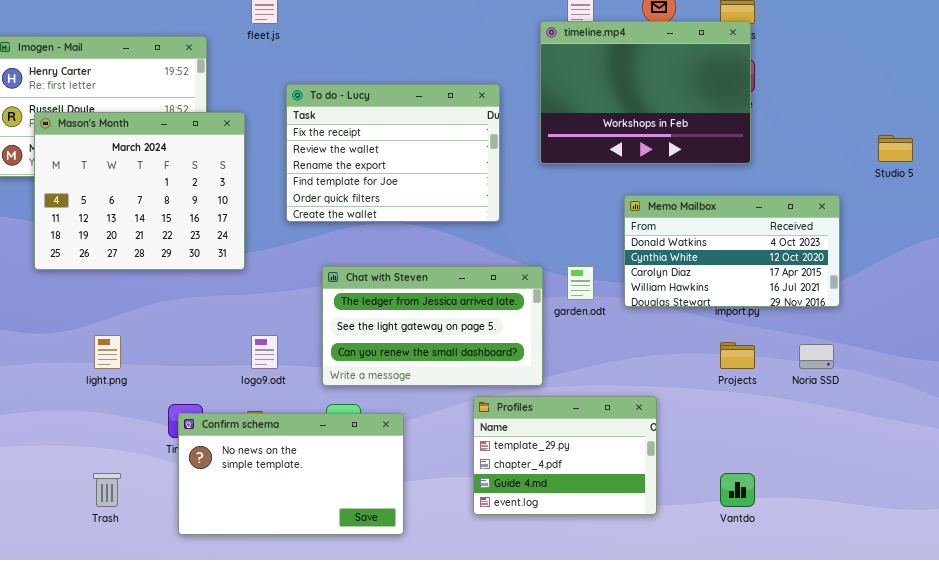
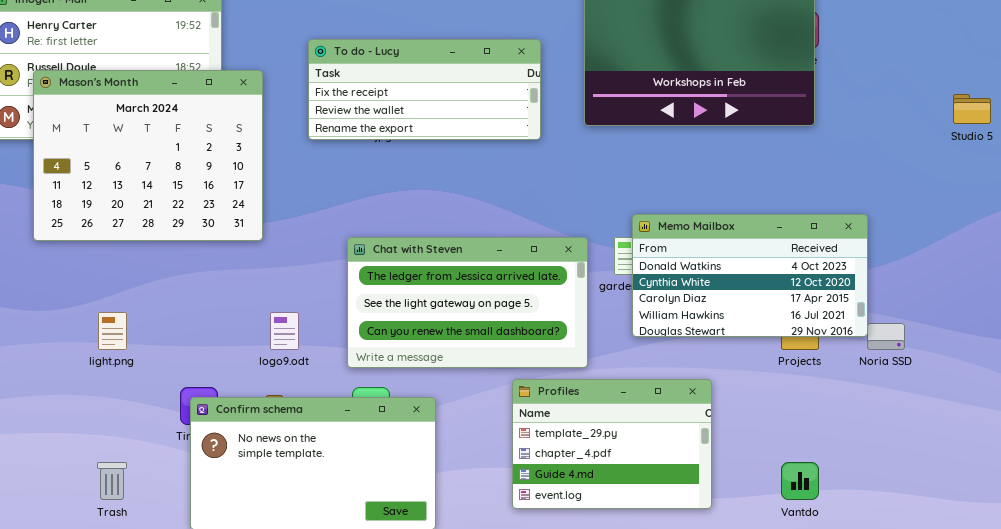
To do - Lucy: [286,84,500,222] -> [308,39,541,140], resized
Memo Mailbox: [624,195,840,307] -> [632,214,868,337], moved

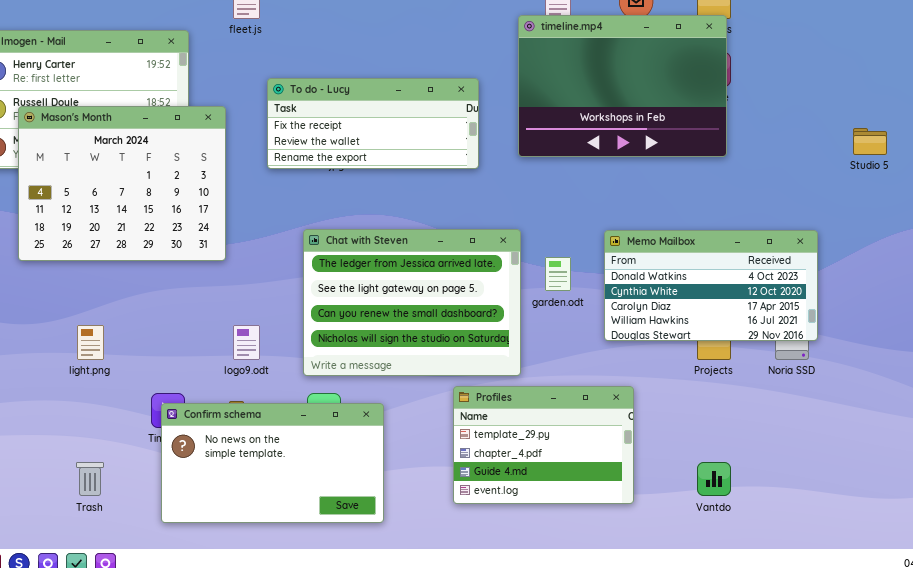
Memo Mailbox: [632,214,868,337] -> [604,230,818,341], moved
Chat with Steven: [347,237,588,368] -> [303,229,521,376], resized

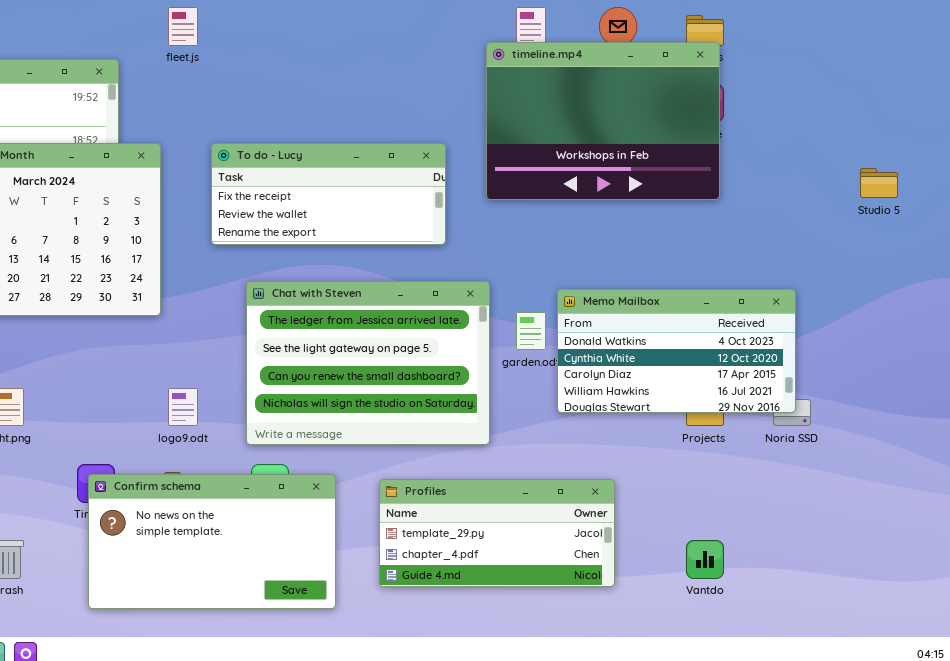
To do - Lucy: [267,78,479,169] -> [211,143,446,245], moved
Memo Mailbox: [604,230,818,341] -> [557,289,796,413], moved
Profiles: [453,386,634,504] -> [379,479,615,587], resized

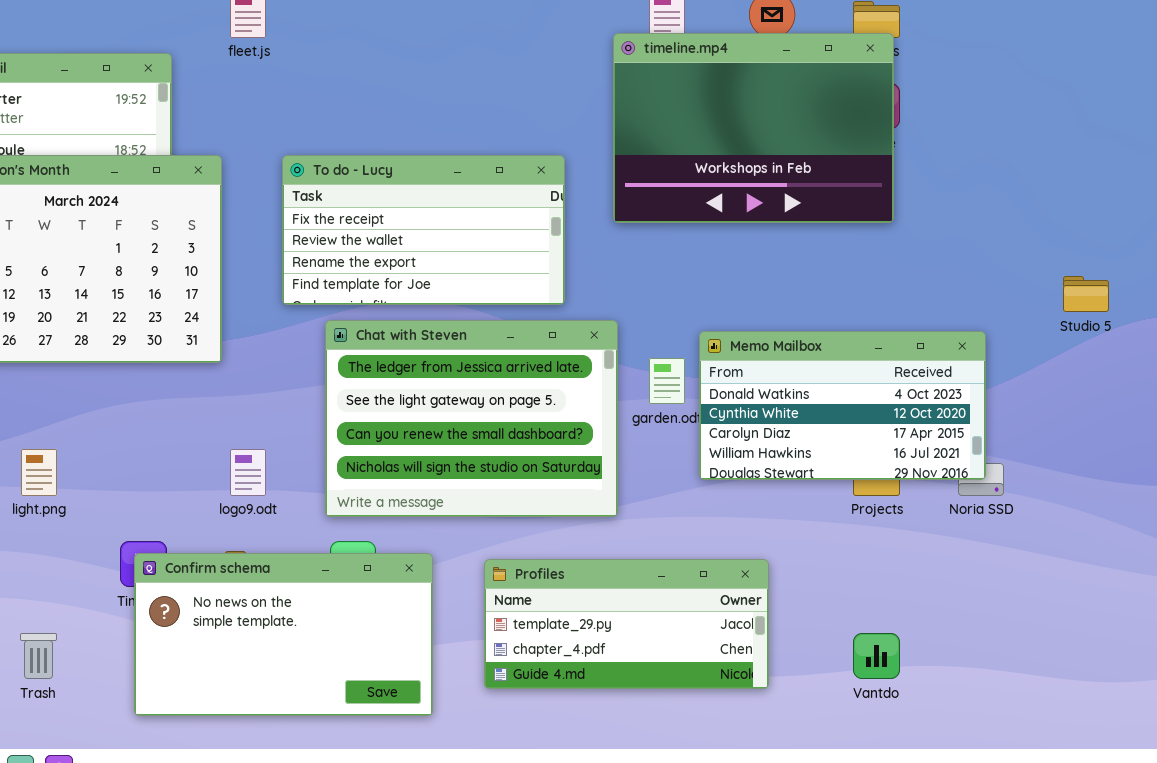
To do - Lucy: [211,143,446,245] -> [282,155,565,305], resized
Studio 5: [860,168,898,198] -> [1063,276,1109,312], moved

